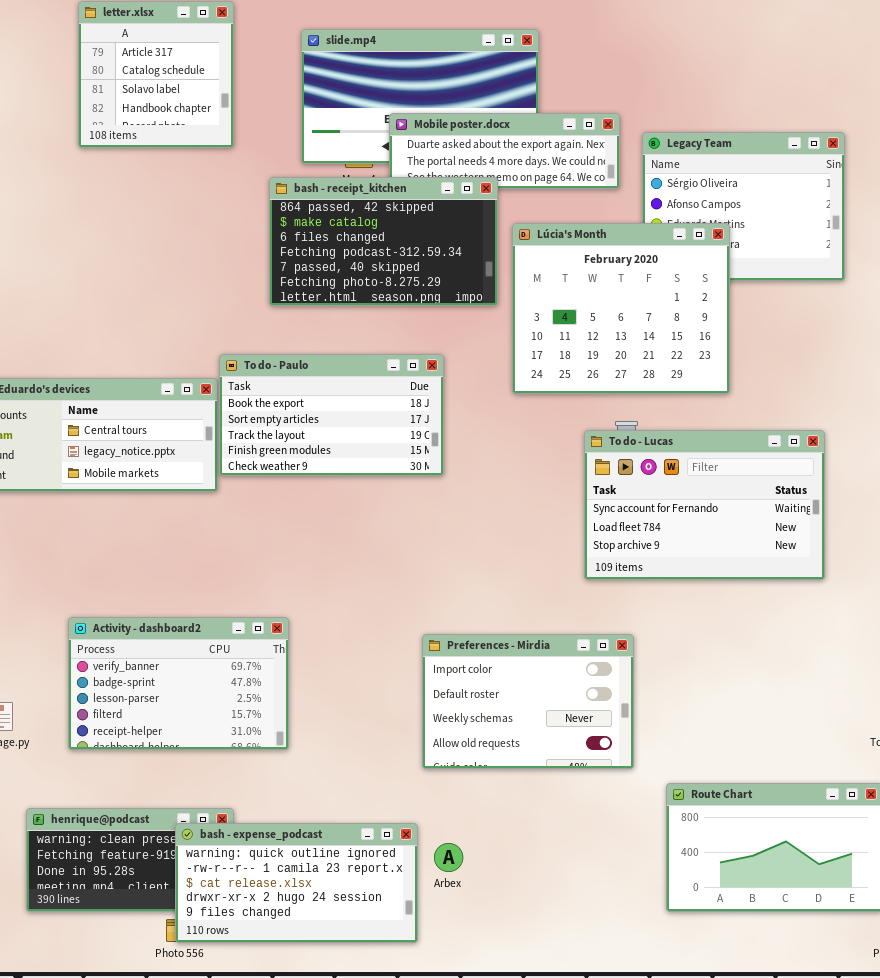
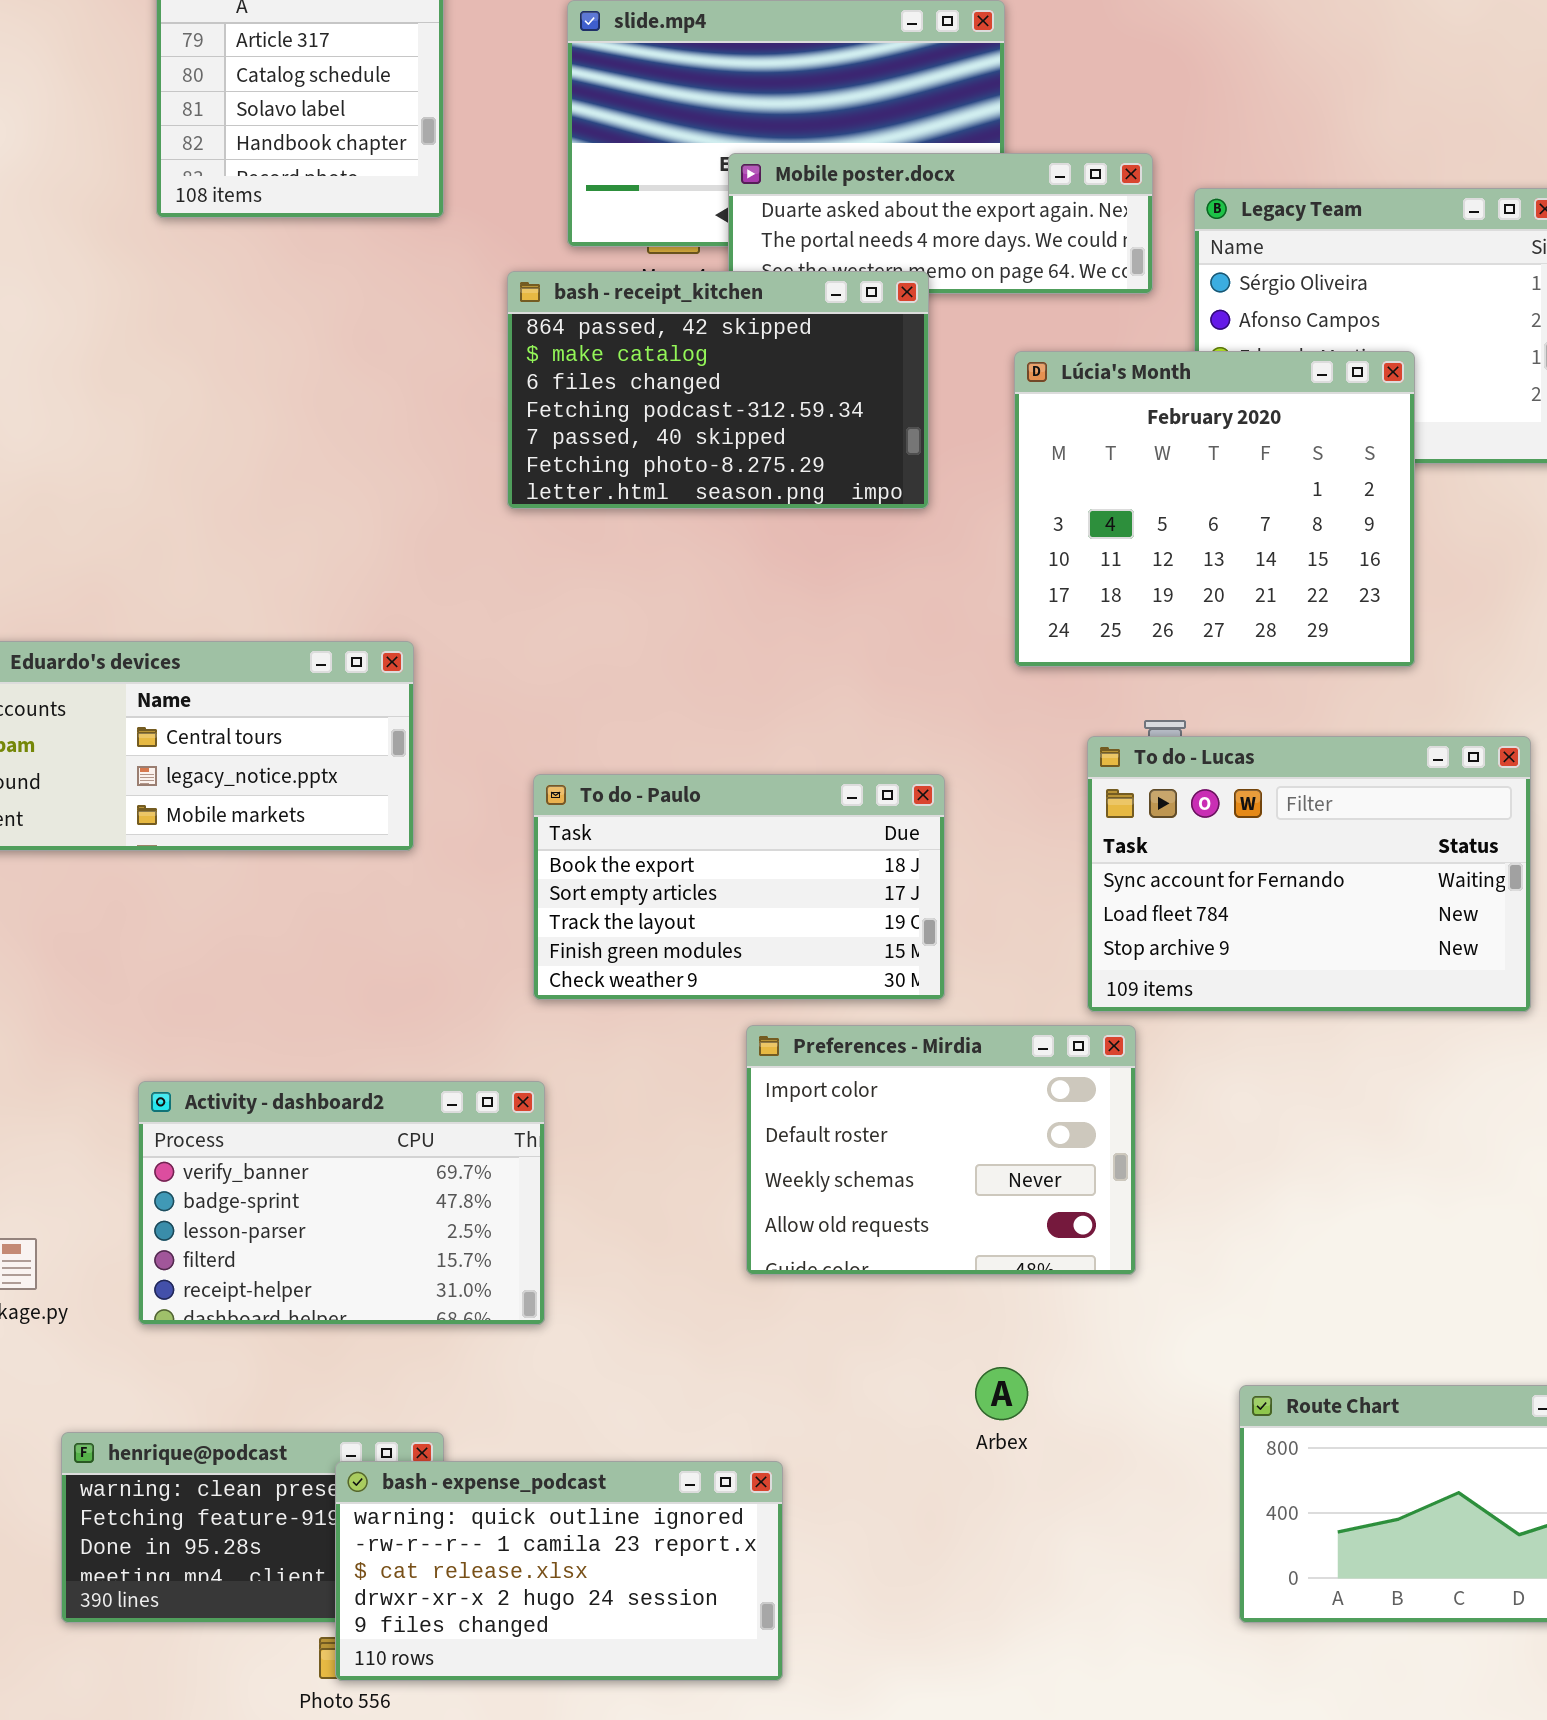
Lúcia's Month: [512,223,730,394] -> [1014,351,1415,667], moved
To do - Paulo: [219,354,444,476] -> [533,774,945,1000], moved
Preferences - Mirdia: [422,634,634,769] -> [746,1025,1136,1275], moved
Arbex: [434,843,463,872] -> [975,1367,1028,1420], moved

